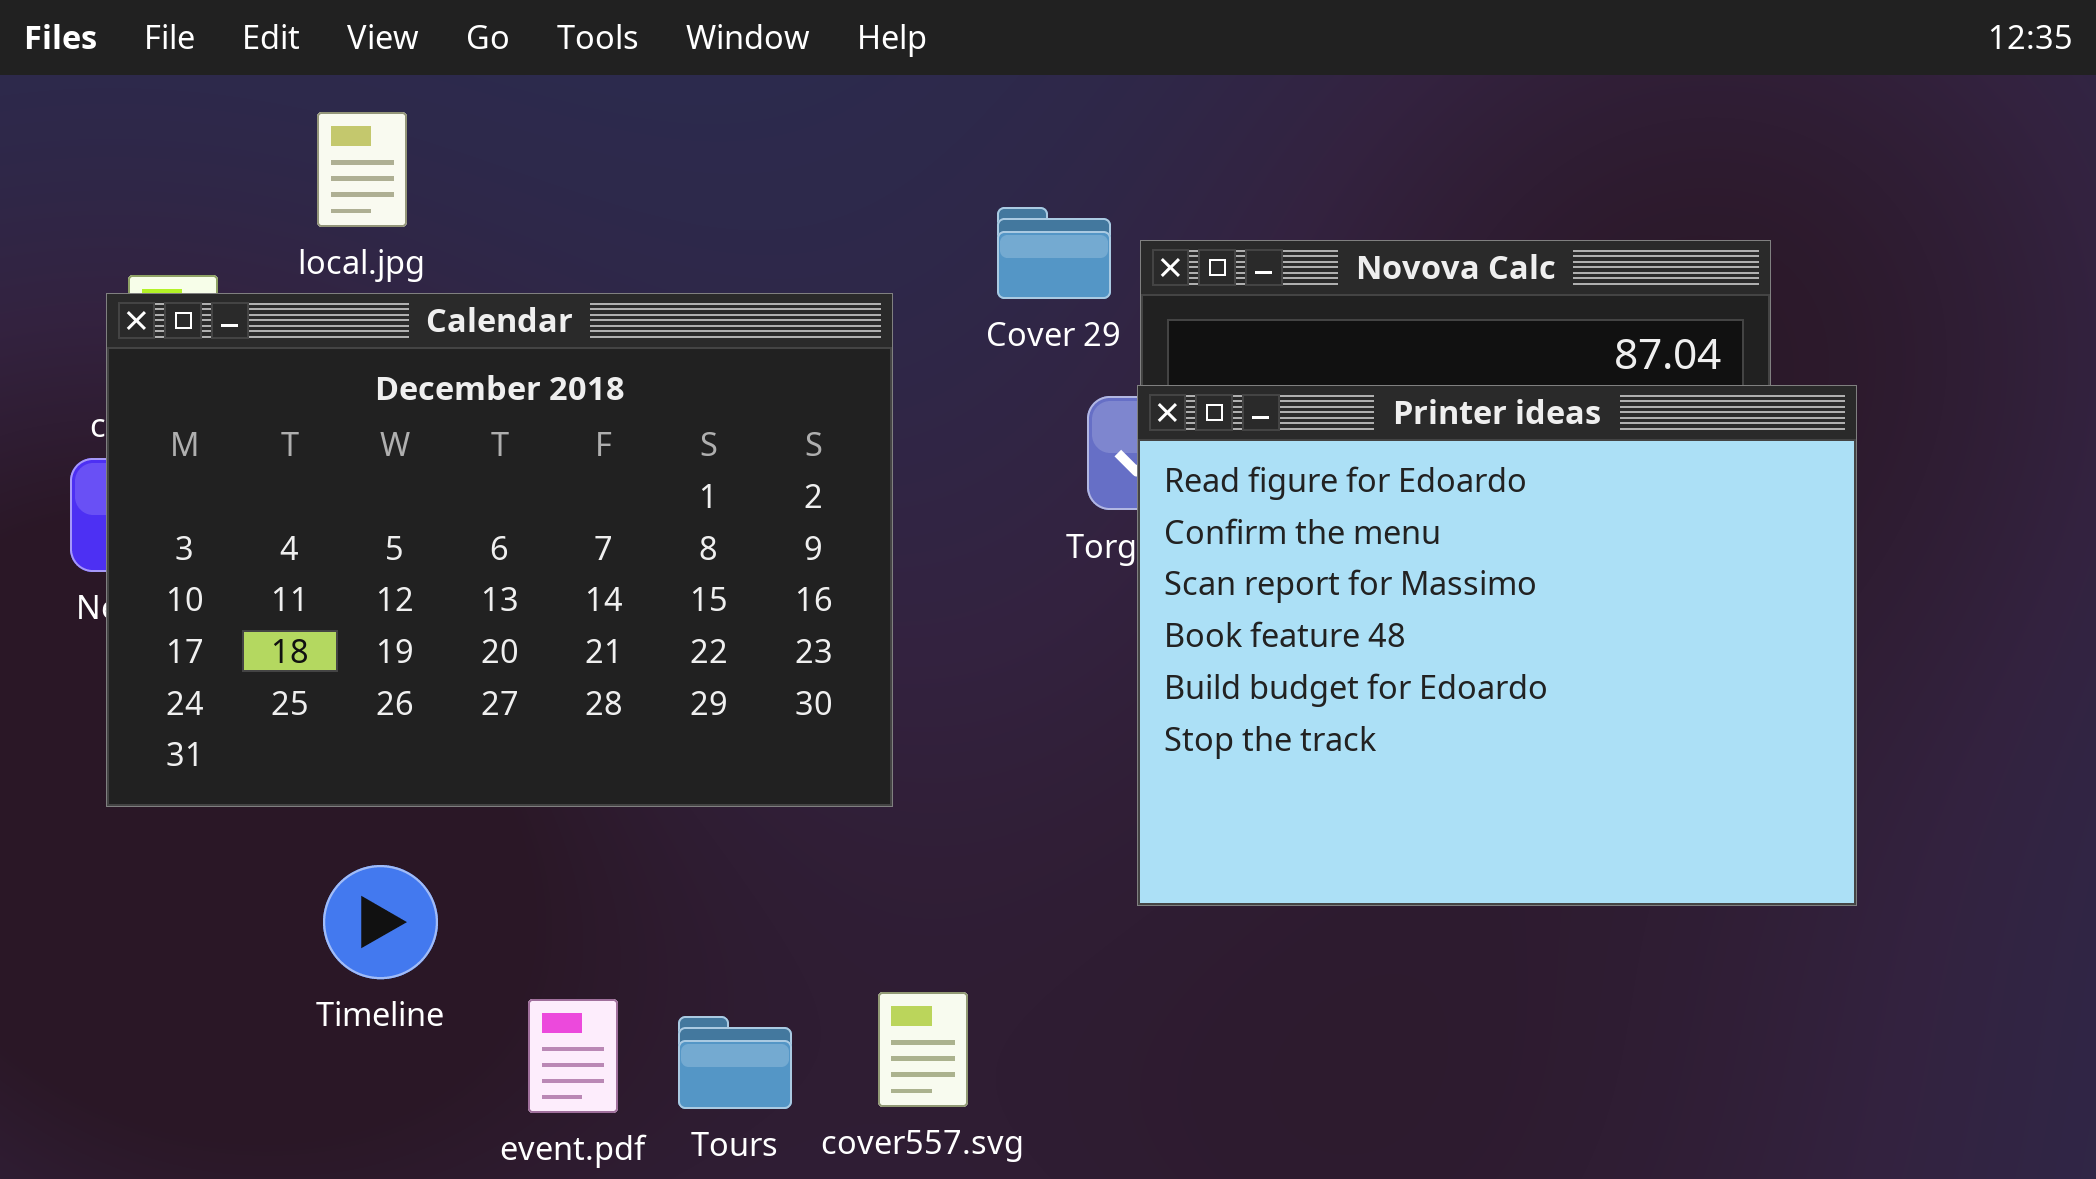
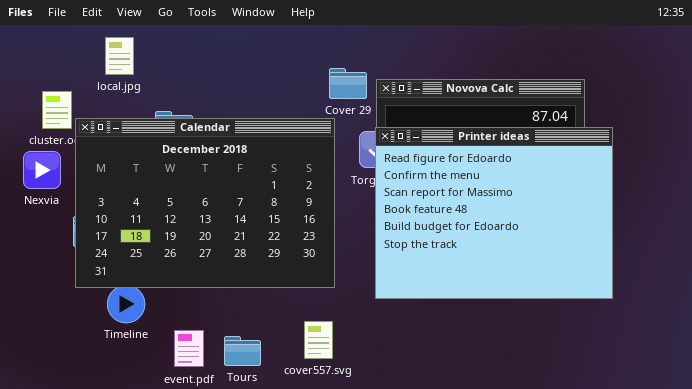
Calendar: [106,293,893,807] -> [75,118,335,288], moved
cover557.svg: [878,992,968,1107] -> [304,321,333,359], moved

